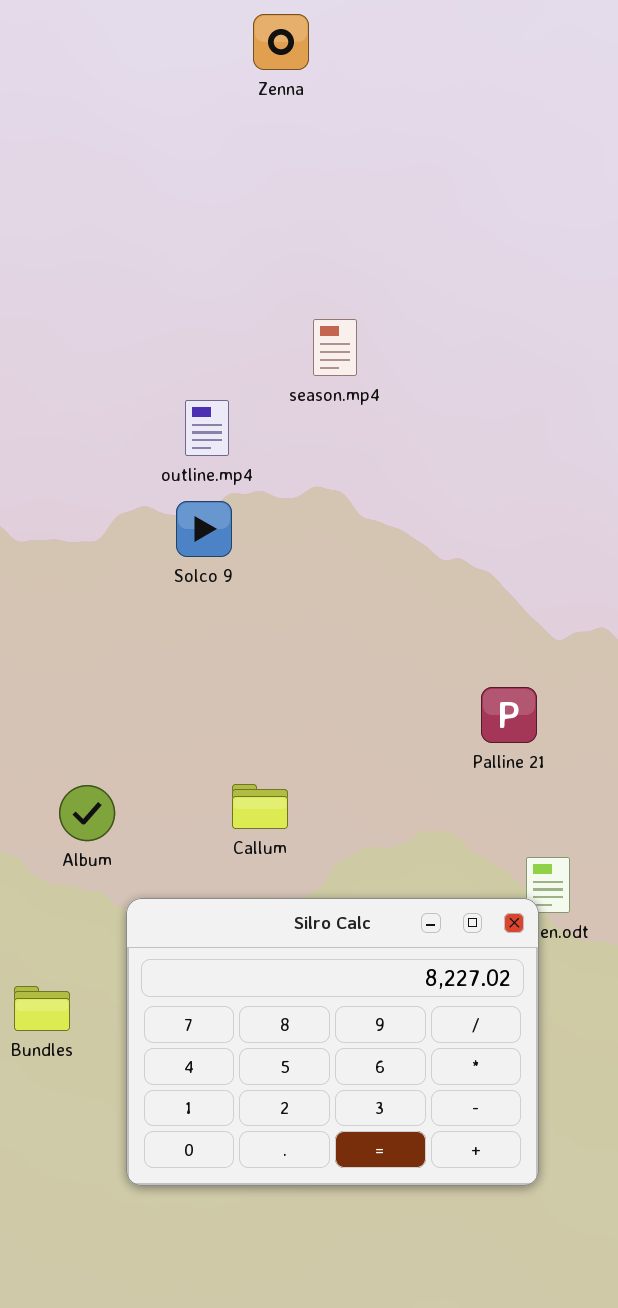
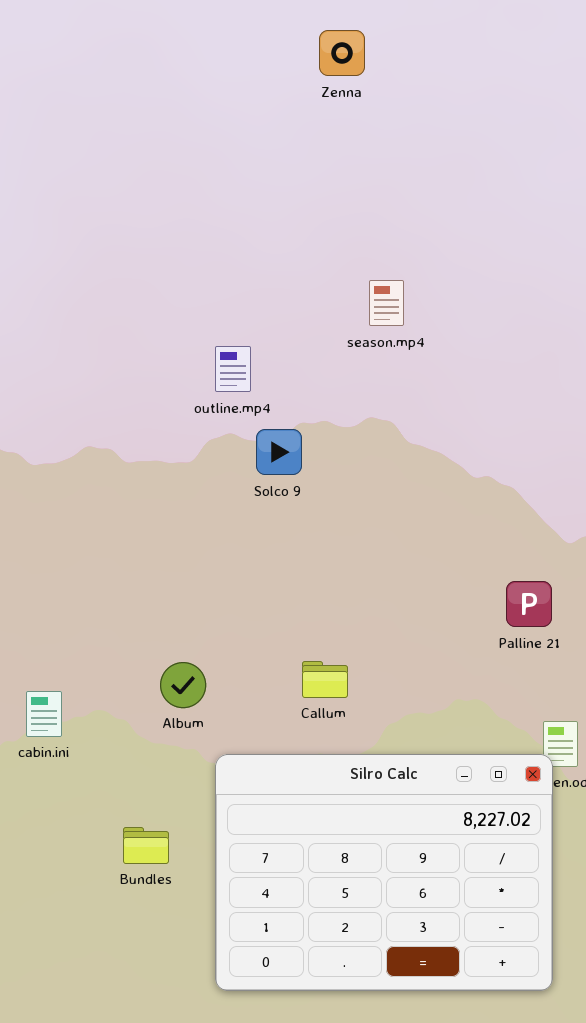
outline.mp4: [185,400,229,456] -> [215,346,251,392], moved

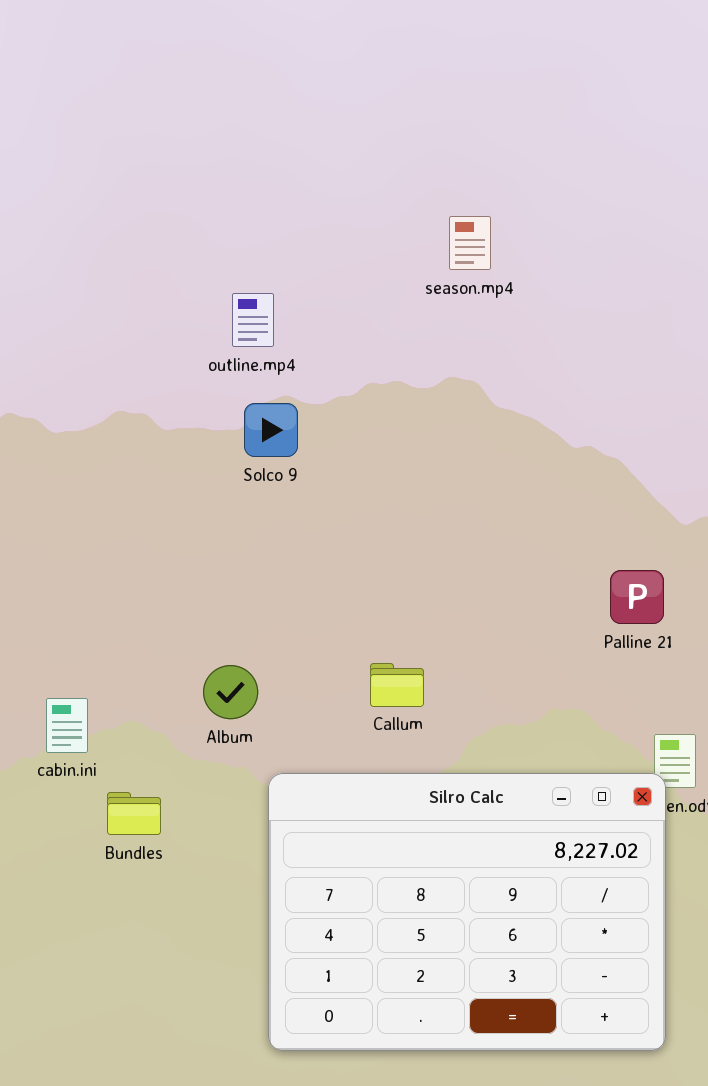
outline.mp4: [215,346,251,392] -> [232,293,274,347], moved
Solco 9: [256,429,302,475] -> [244,403,298,457], moved
Bundles: [123,827,169,864] -> [107,792,161,835], moved

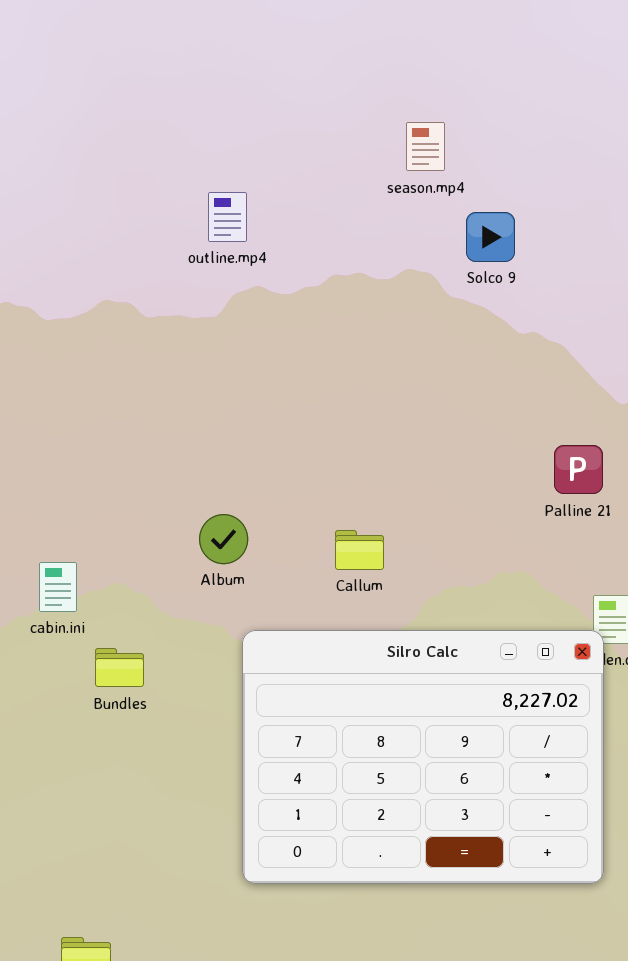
Solco 9: [244,403,298,457] -> [466,212,515,262], moved
Album: [203,665,258,719] -> [199,514,248,564], moved

